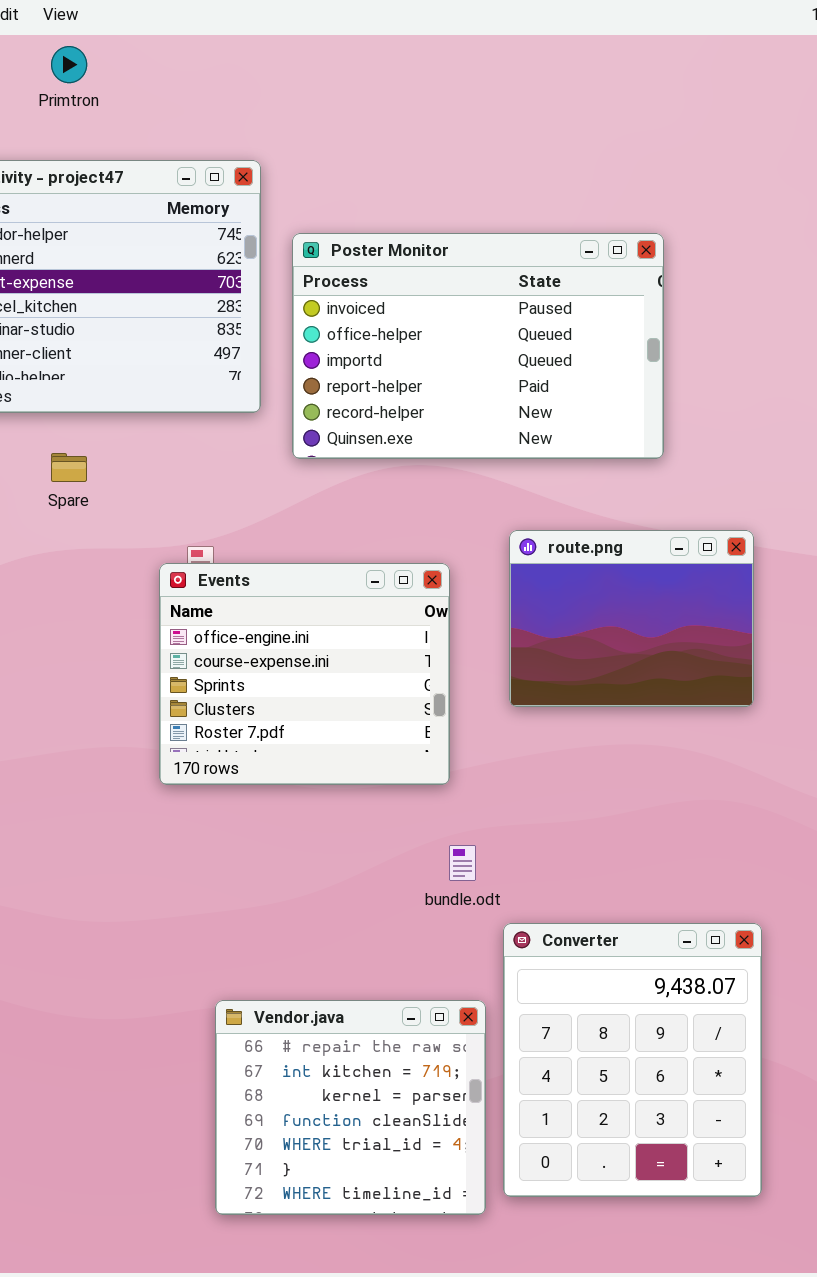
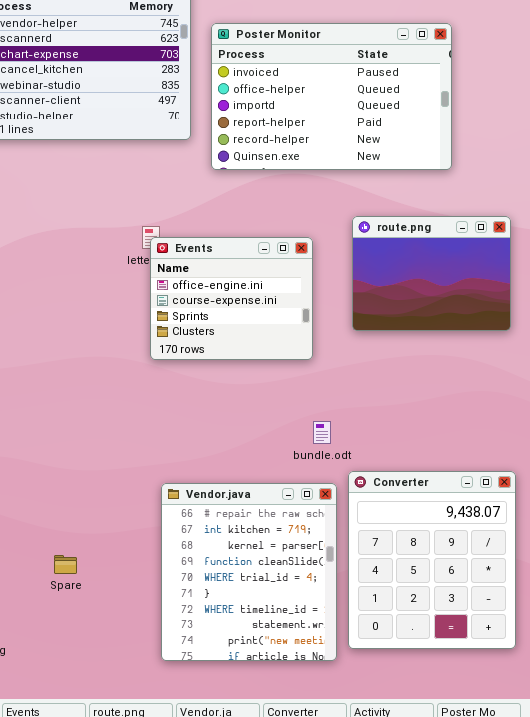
Spare: [51,453,87,482] -> [54,555,77,574], moved
Events: [159,563,450,785] -> [150,237,313,360], resized
Vendor.java: [215,1000,486,1215] -> [161,483,337,661], resized

